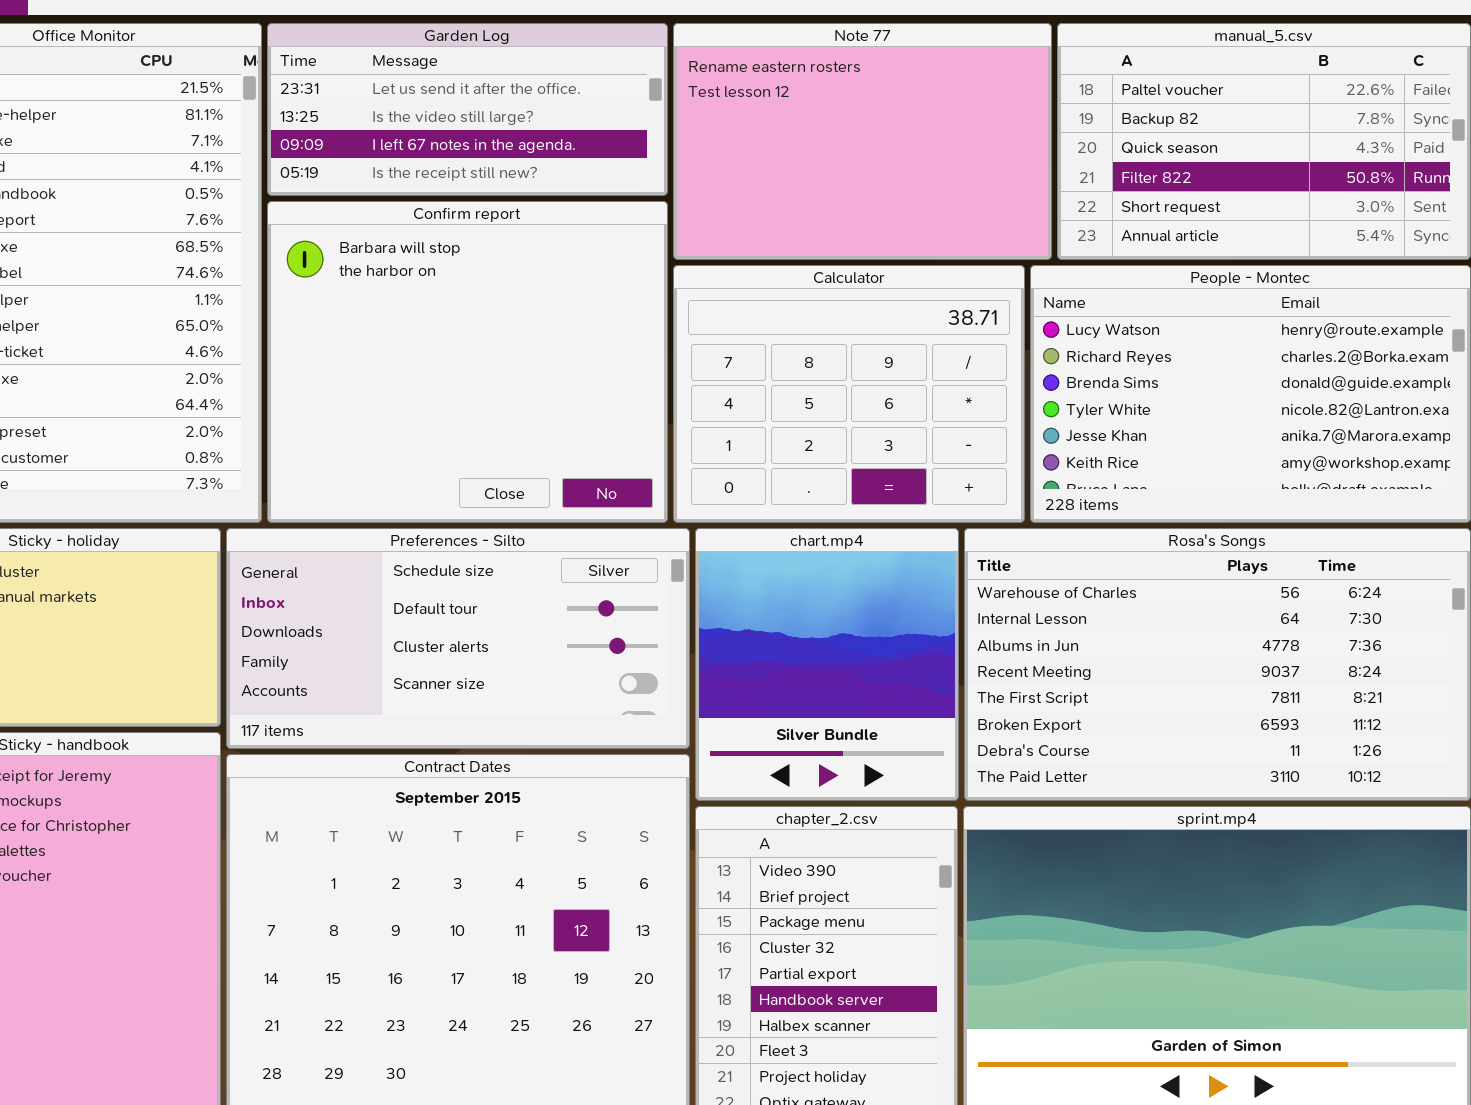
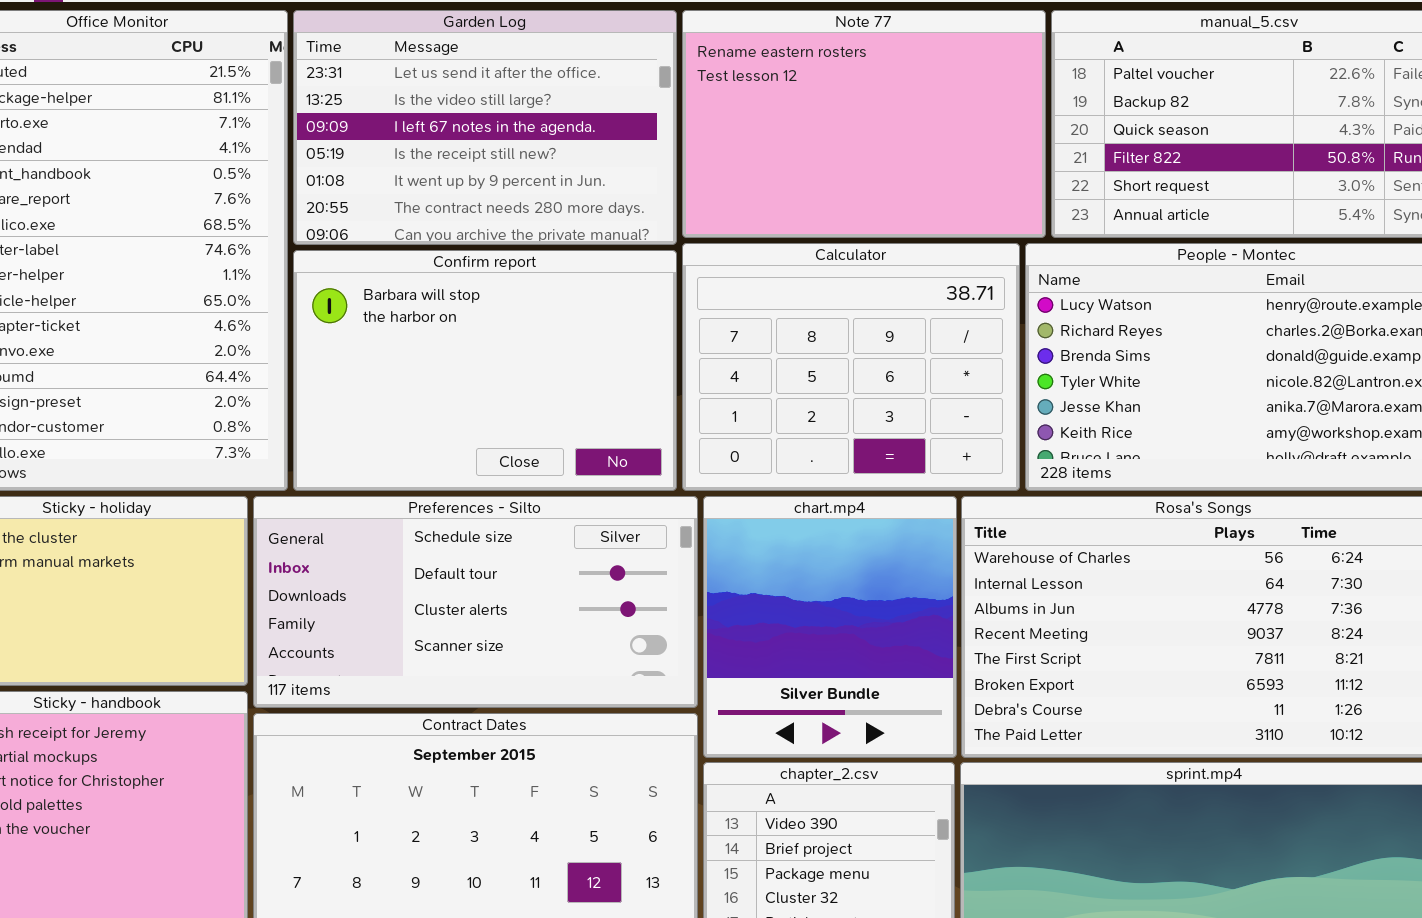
Garden Log: [267,23,668,196] -> [293,10,677,245], resized
Confirm report: [267,201,668,523] -> [293,250,677,491], resized

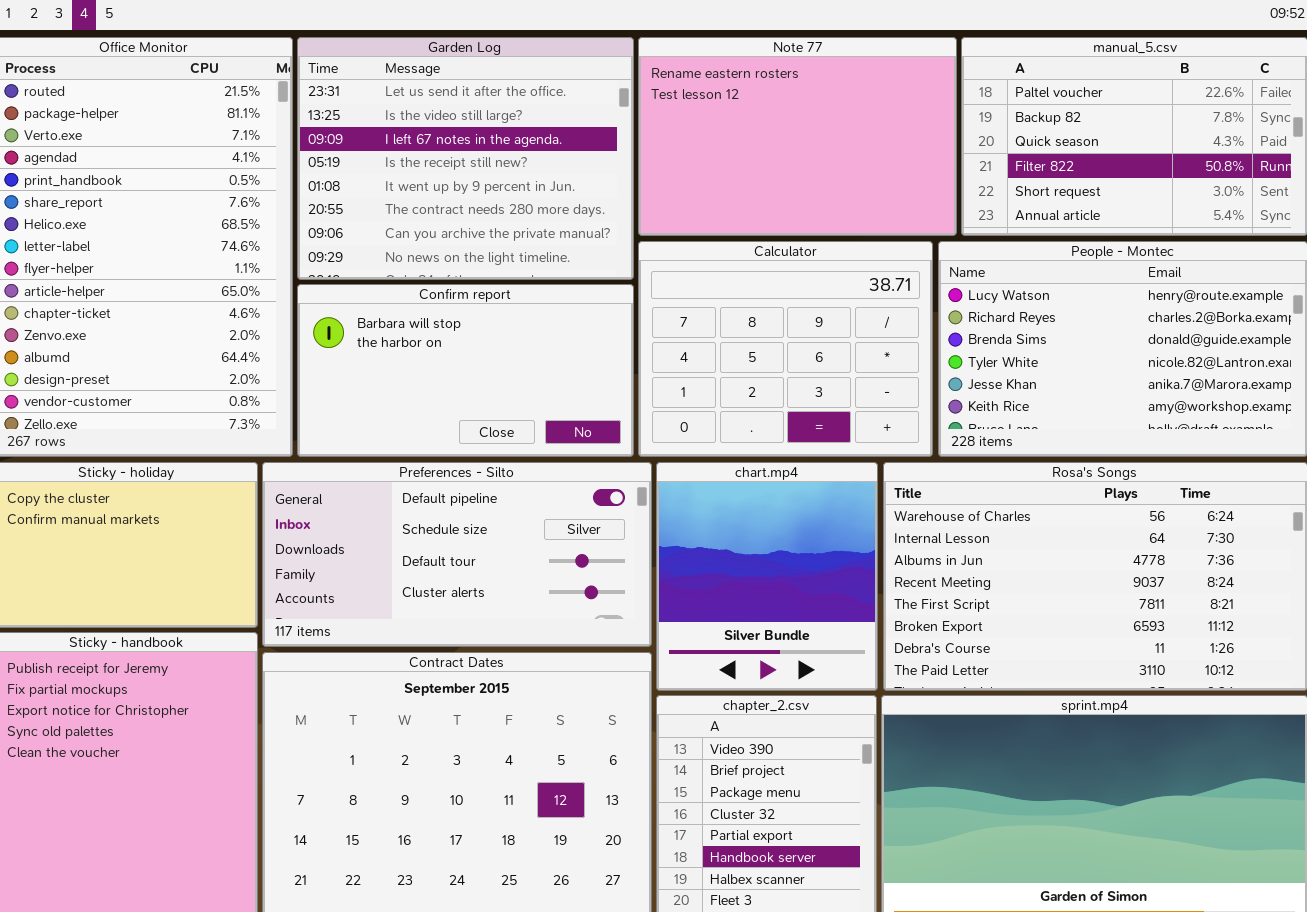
Garden Log: [293,10,677,245] -> [297,37,634,280], resized
Confirm report: [293,250,677,491] -> [297,284,634,457], resized
Preferences - Silto: [253,496,698,708] -> [262,462,652,647], scrolled up 1 row

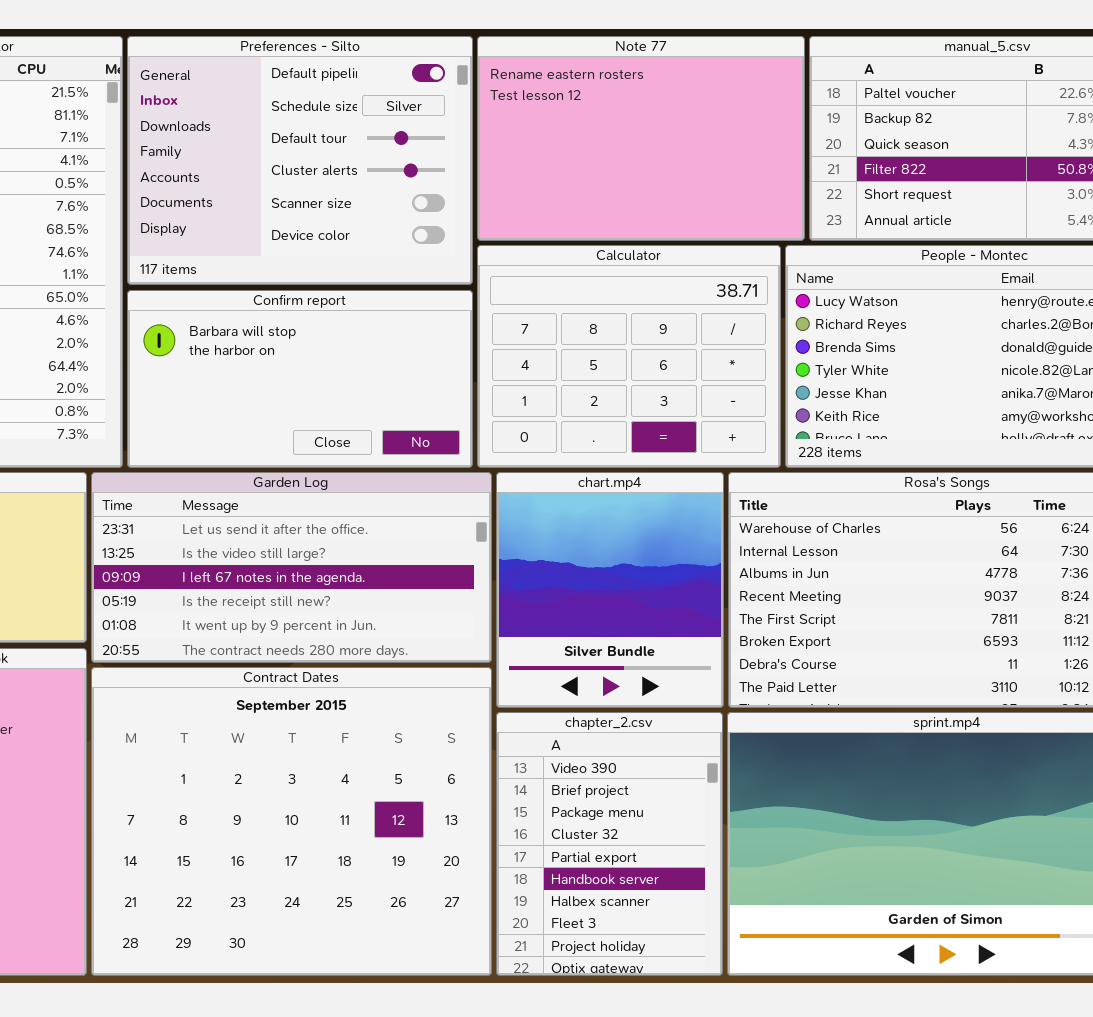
Garden Log: [297,37,634,280] -> [91,472,492,663], moved, resized
Preferences - Silto: [262,462,652,647] -> [127,36,473,285], moved, resized

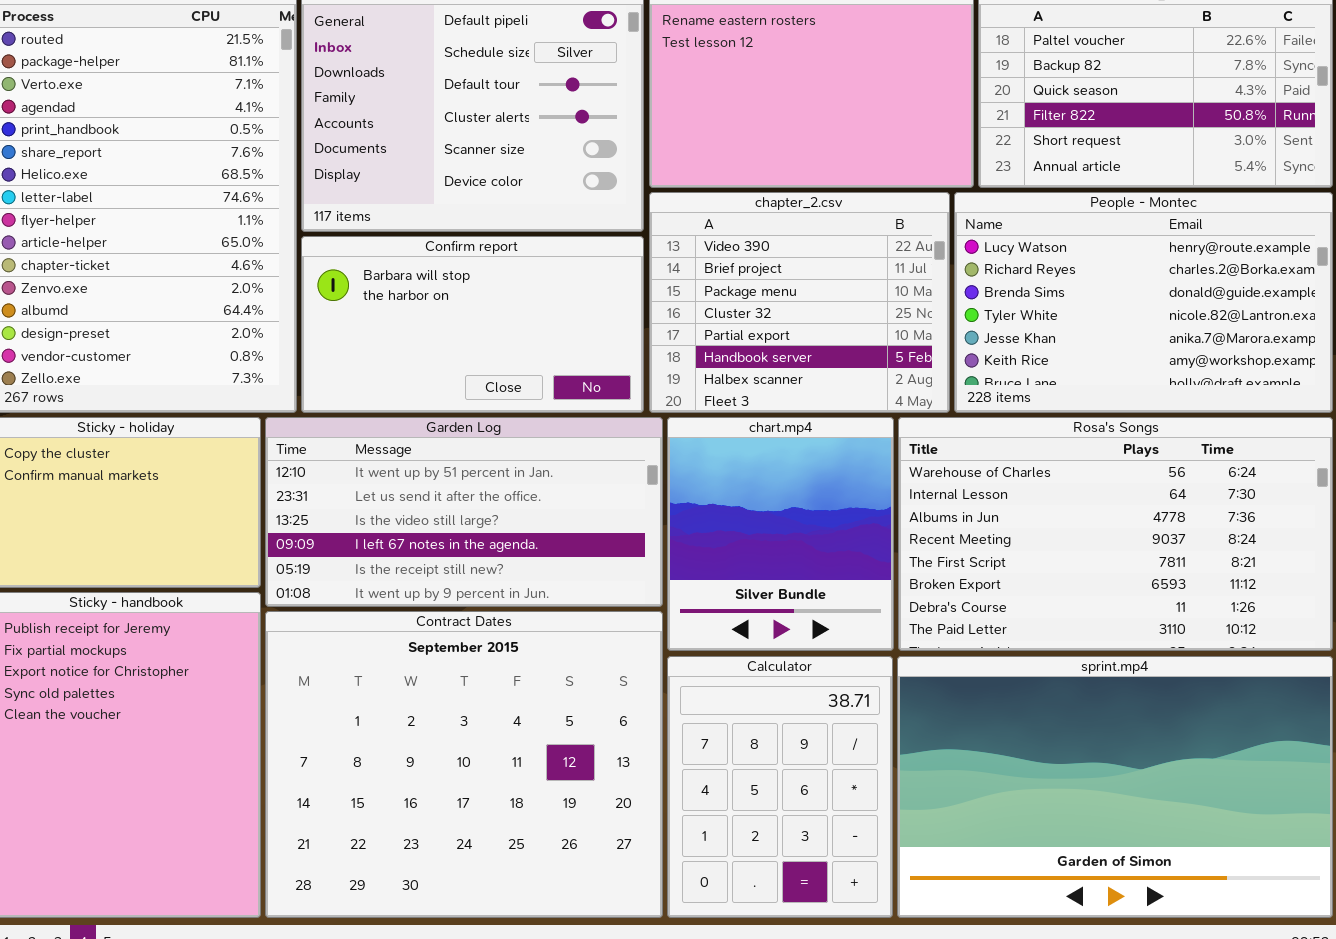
Calculator: [477,245,781,468] -> [667,656,893,918], moved, resized
Garden Log: [91,472,492,663] -> [265,417,663,607], scrolled up 1 row
chapter_2.csv: [496,712,723,976] -> [649,192,950,413], moved, resized

